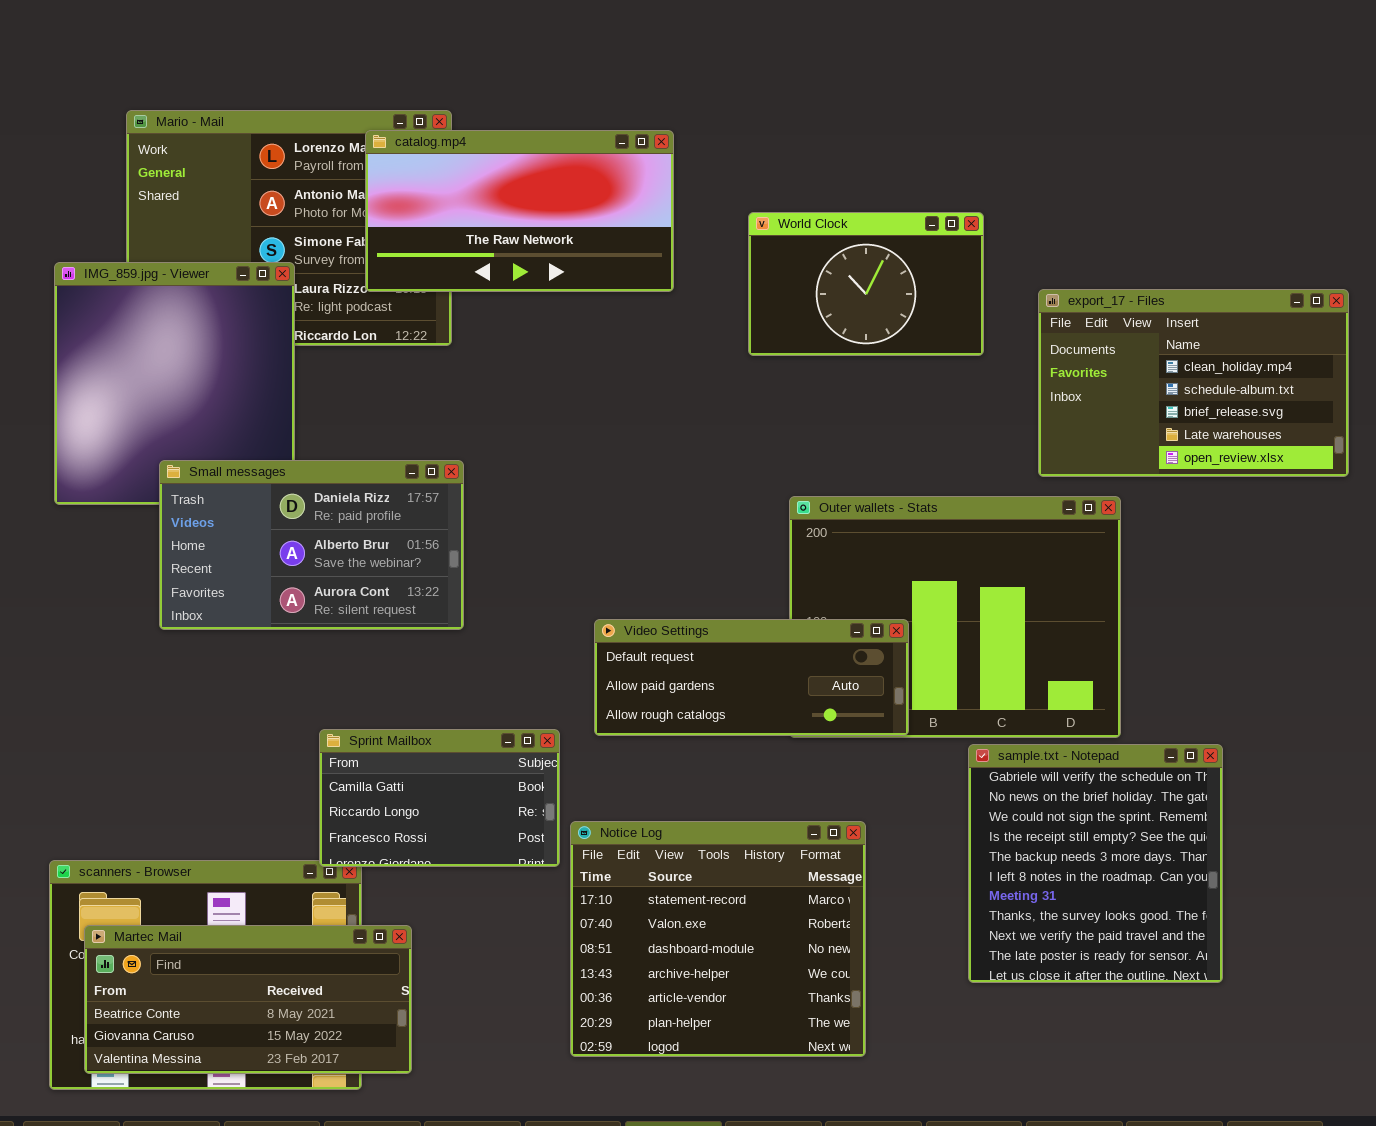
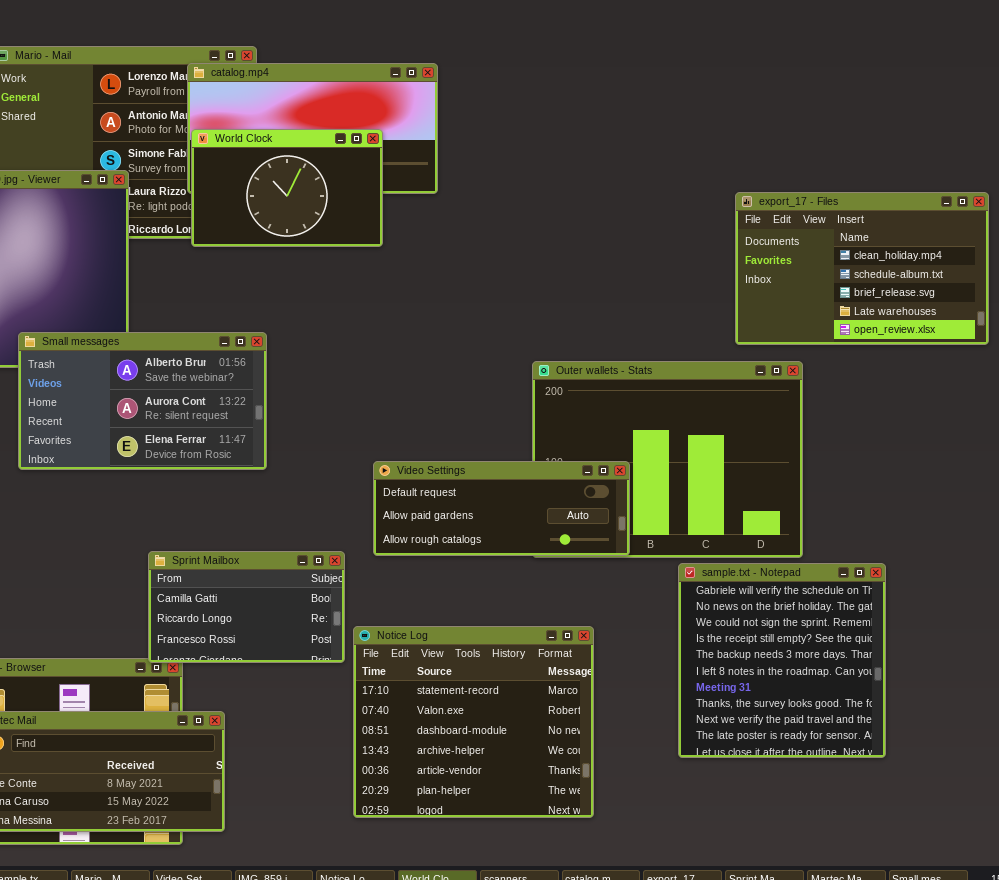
World Clock: [748,212,984,356] -> [191,129,383,247], moved
Small messages: [159,460,464,630] -> [18,332,267,470], scrolled down 1 row

